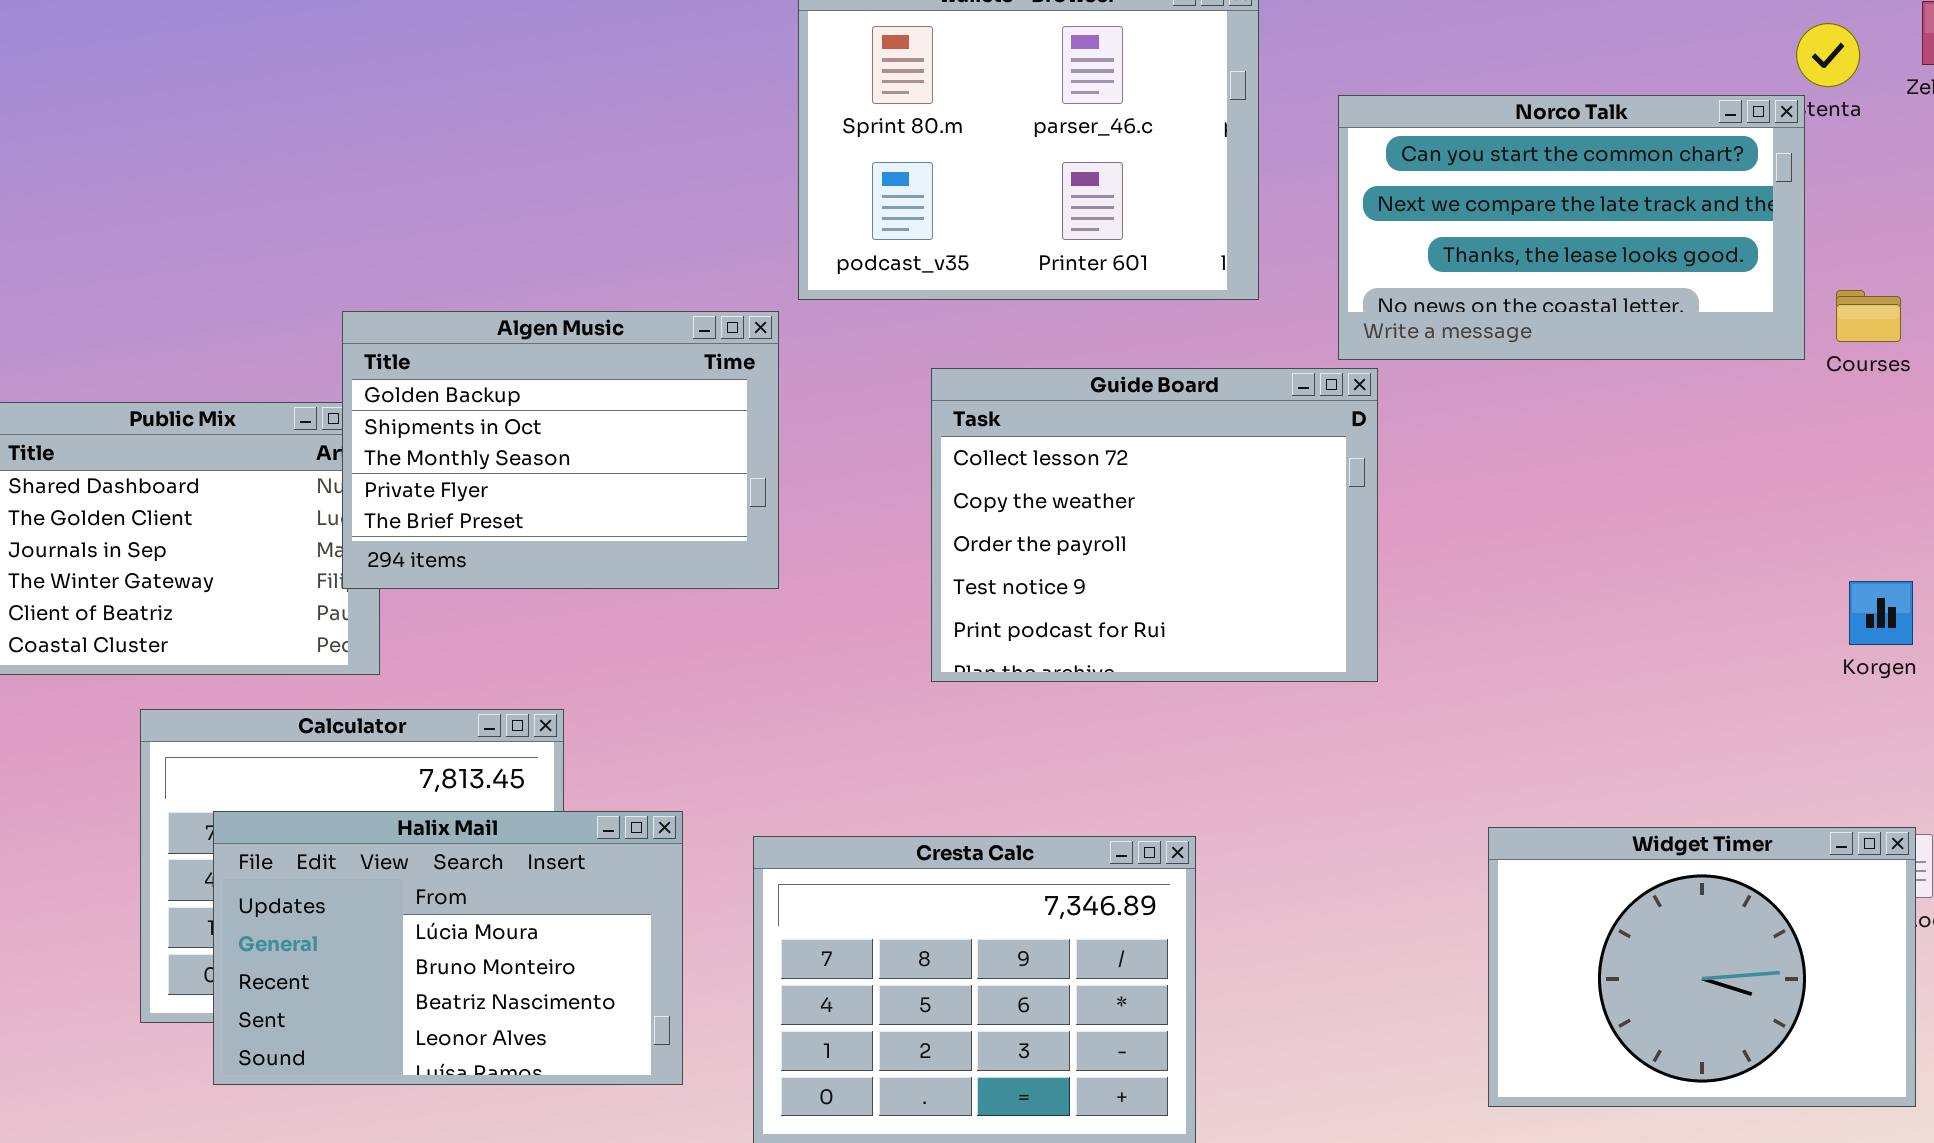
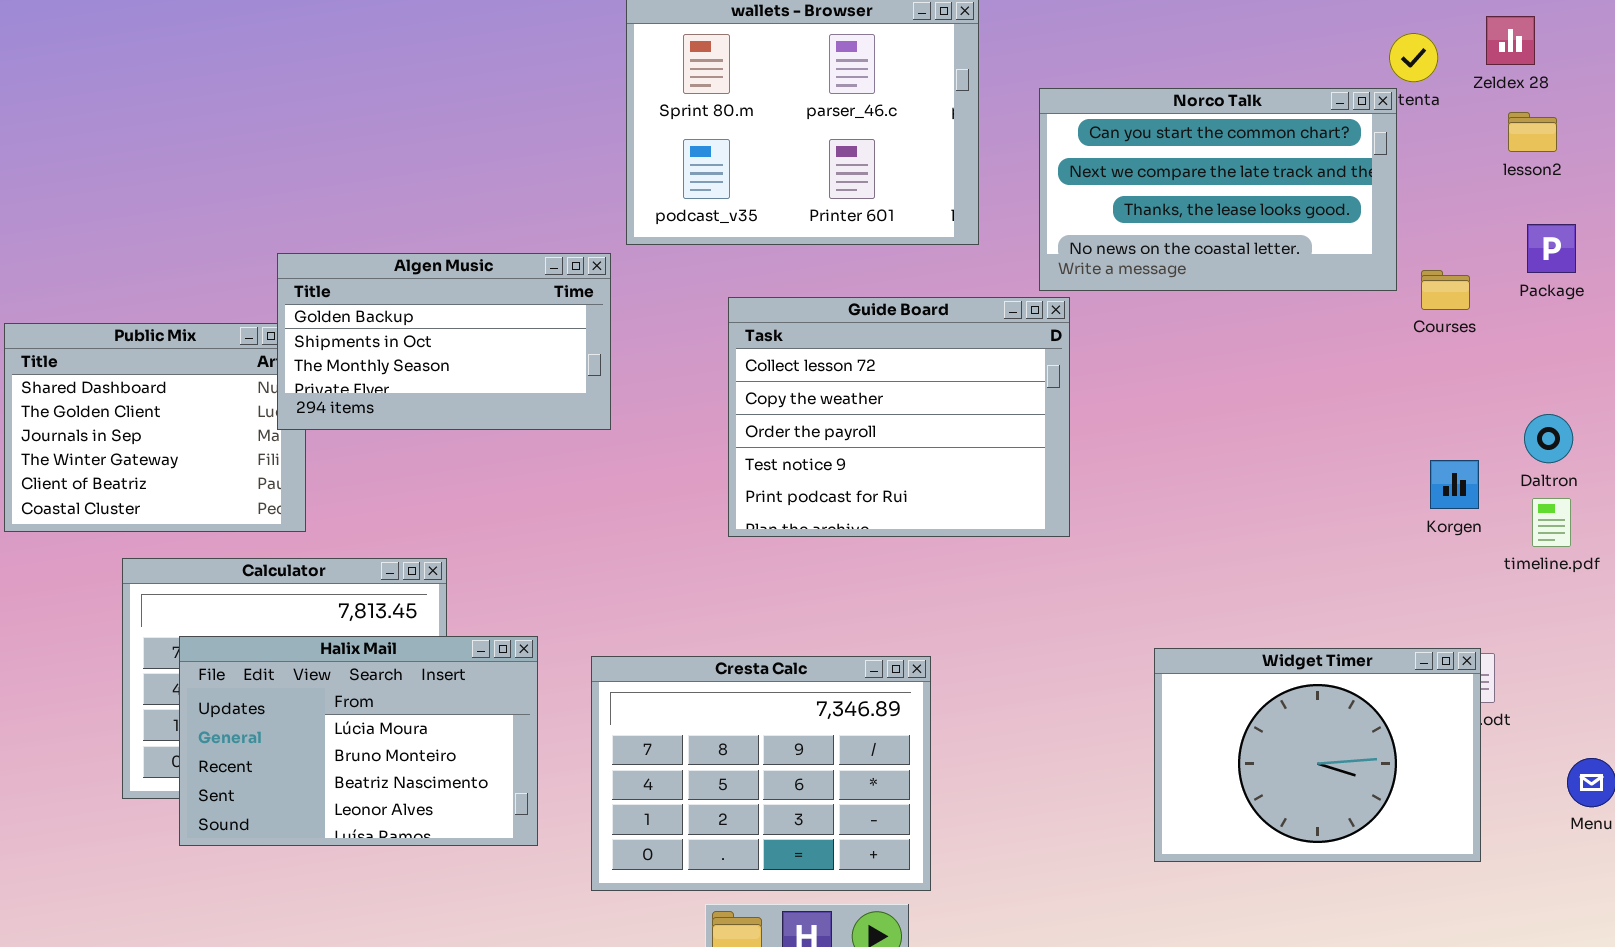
Courses: [1836,290,1901,342] -> [1421,270,1470,310], moved
Algen Music: [342,311,779,589] -> [277,253,611,430], resized

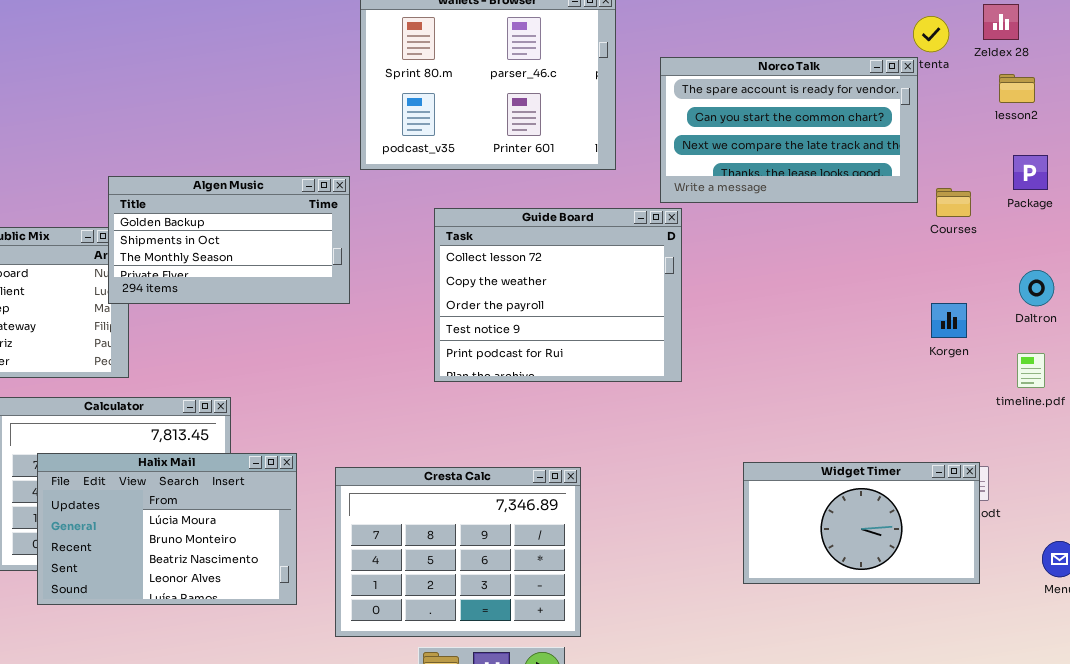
Norco Talk: [1039,88,1397,291] -> [660,57,918,203], scrolled up 1 row
Daltron: [1524,414,1573,463] -> [1019,270,1054,306], moved
Korgen: [1430,460,1479,509] -> [931,303,967,338], moved
Widget Timer: [1154,648,1481,862] -> [743,462,980,584], resized

